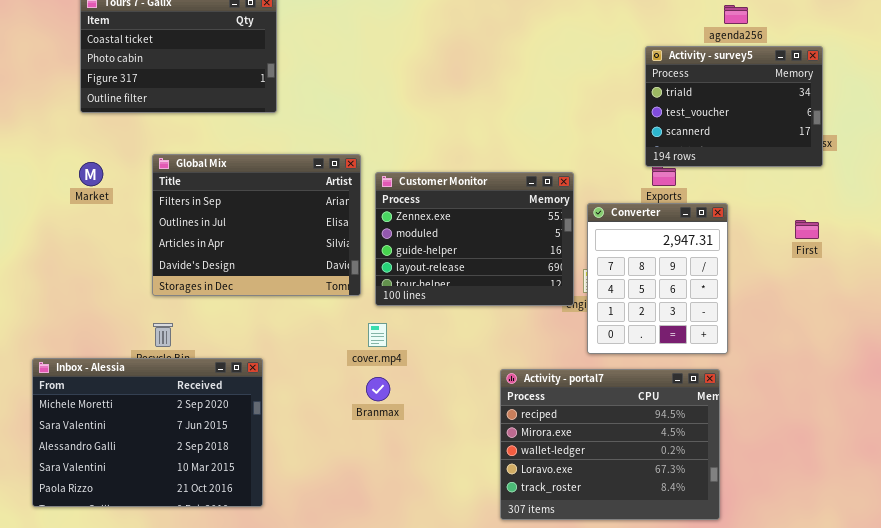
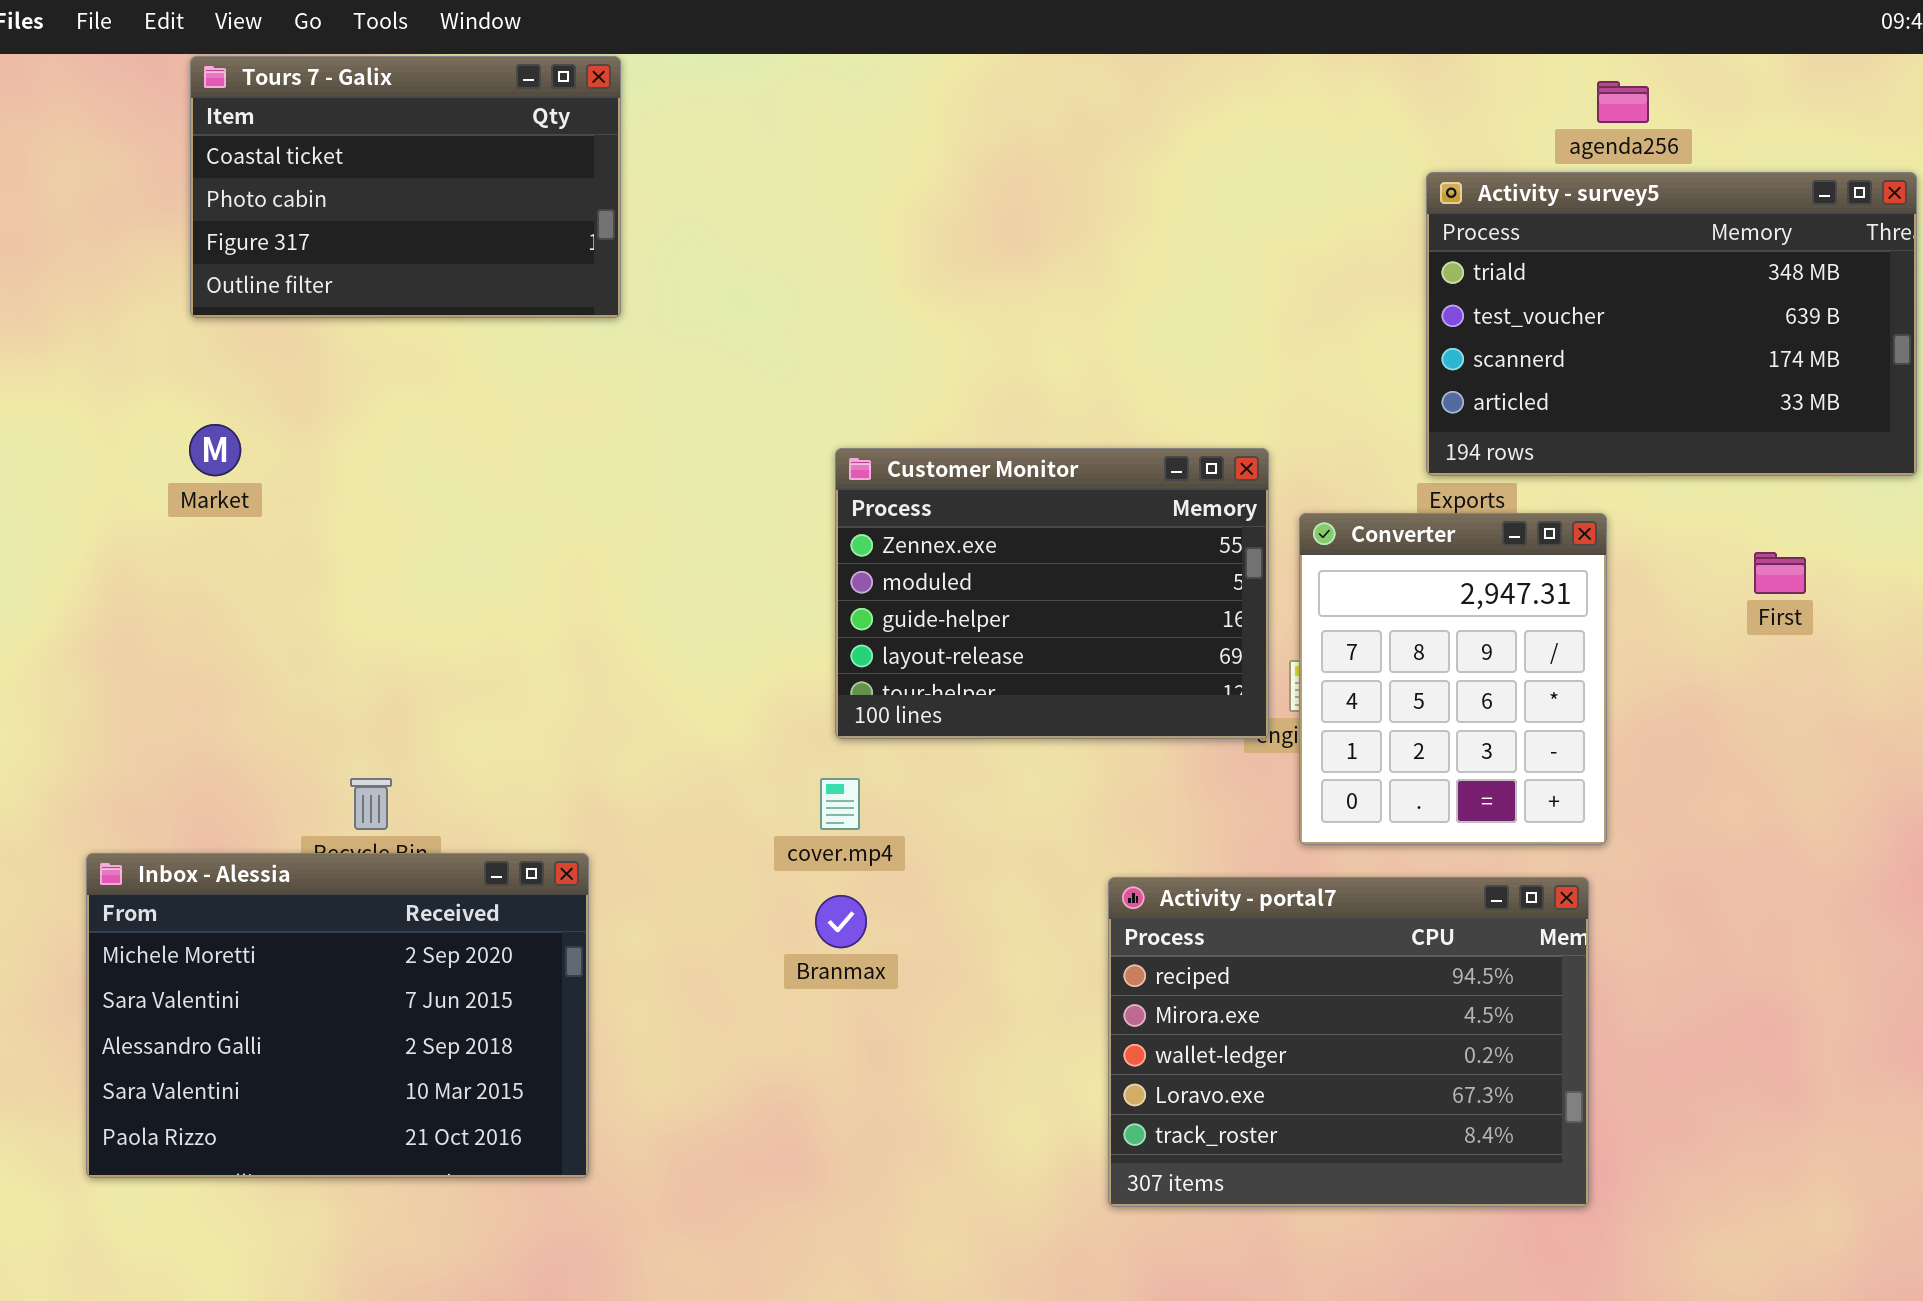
Activity - survey5: [645,46,823,167] -> [1426,172,1917,476], resized
Global Mix: [152,154,361,296] -> none, closed

